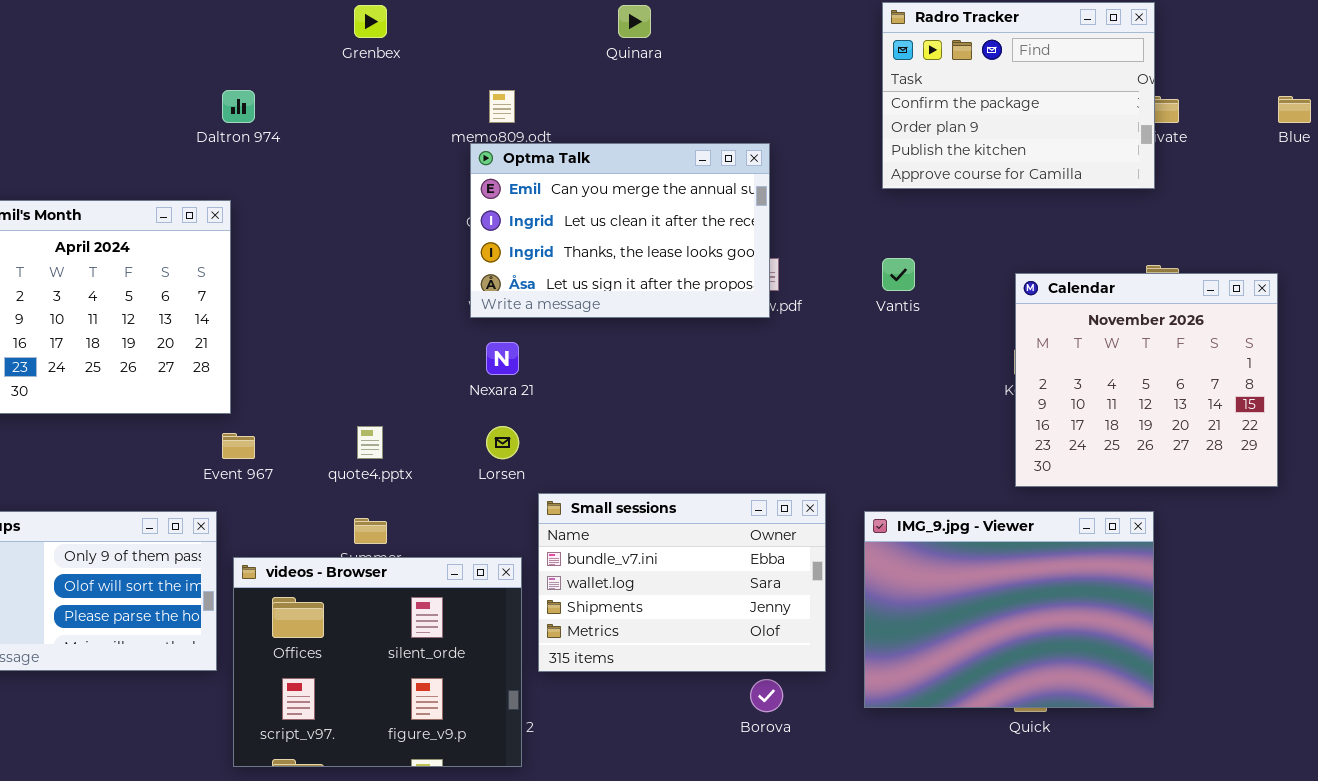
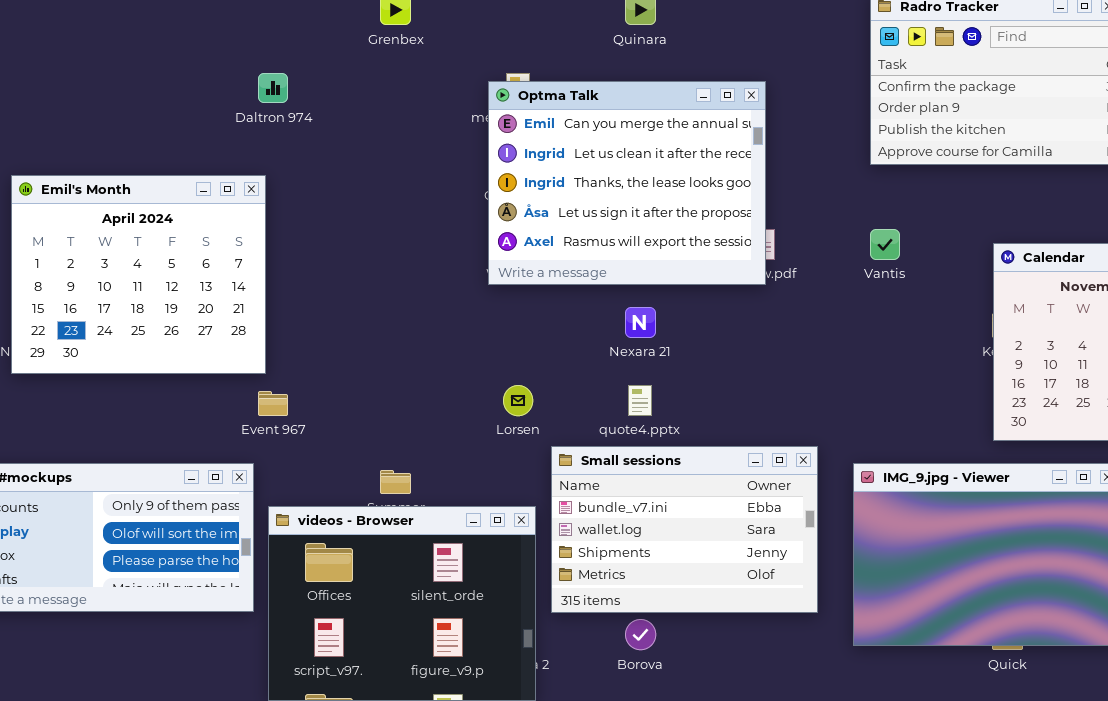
Optma Talk: [470,143,770,318] -> [488,81,766,285], resized
Nexara 21: [486,342,519,375] -> [625,307,656,338], moved
quote4.pptx: [357,426,383,459] -> [628,385,652,416], moved
Borova: [750,679,783,712] -> [625,619,656,650], moved

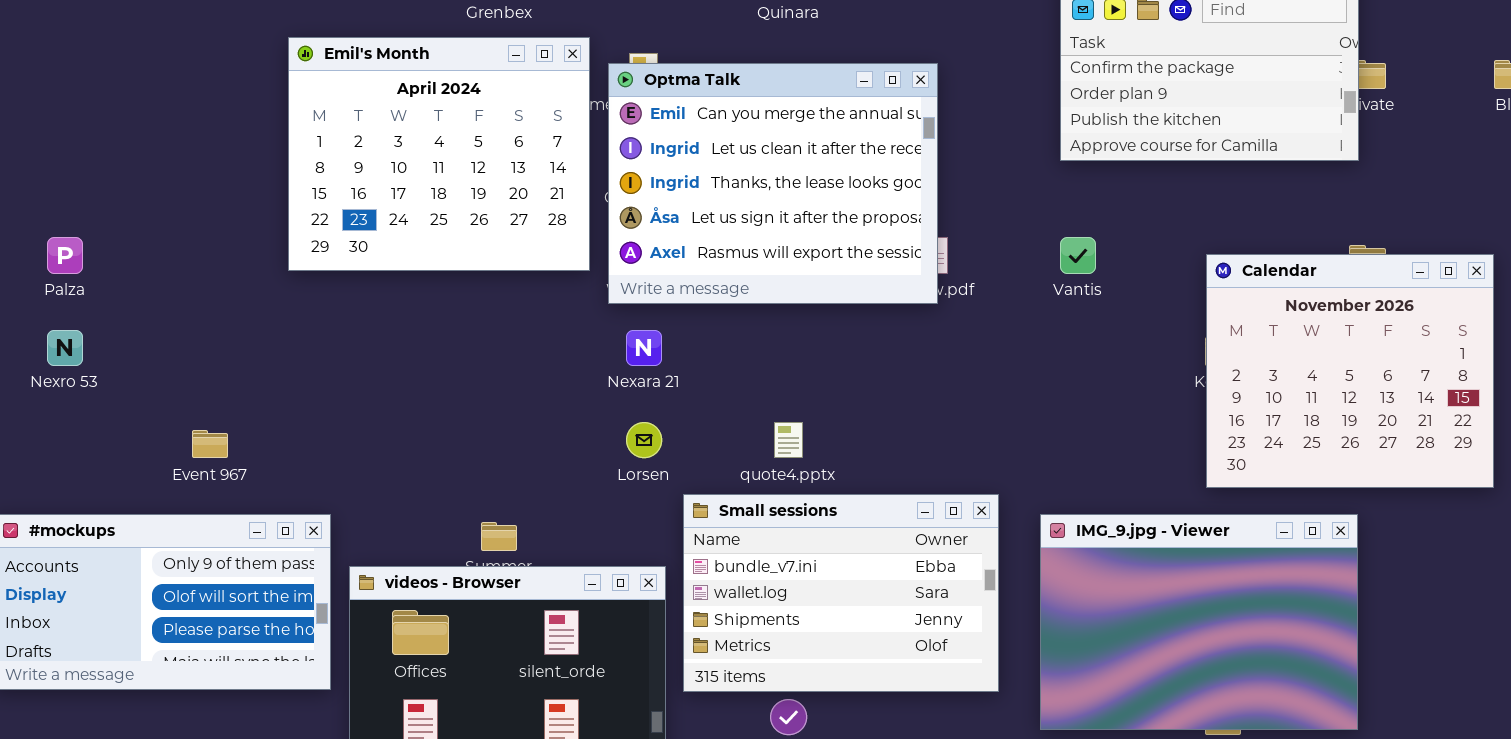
Emil's Month: [11,175,266,374] -> [288,37,590,271], moved
Nexara 21: [625,307,656,338] -> [626,330,662,366], moved
Event 967: [258,391,288,416] -> [192,430,228,458], moved

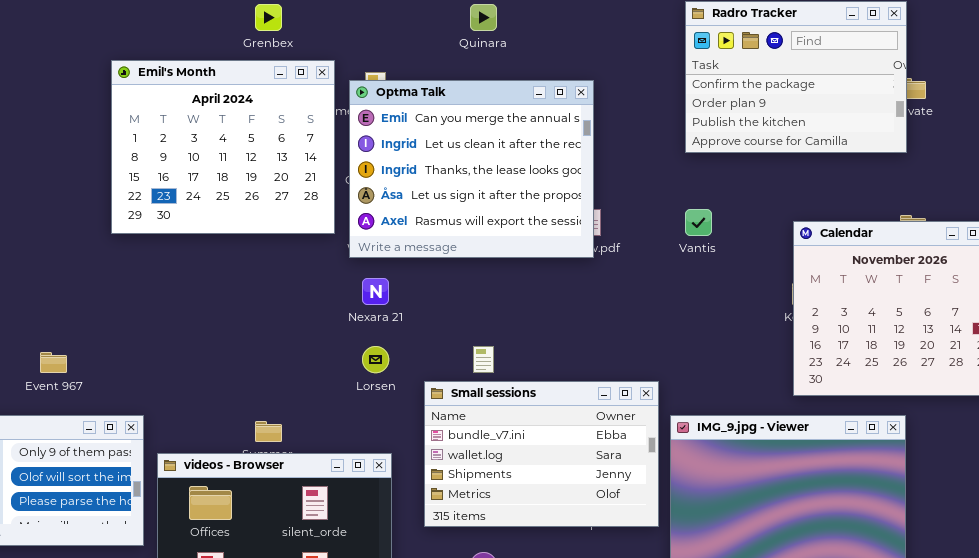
Small sessions: [683,494,999,692] -> [424,381,659,527], moved

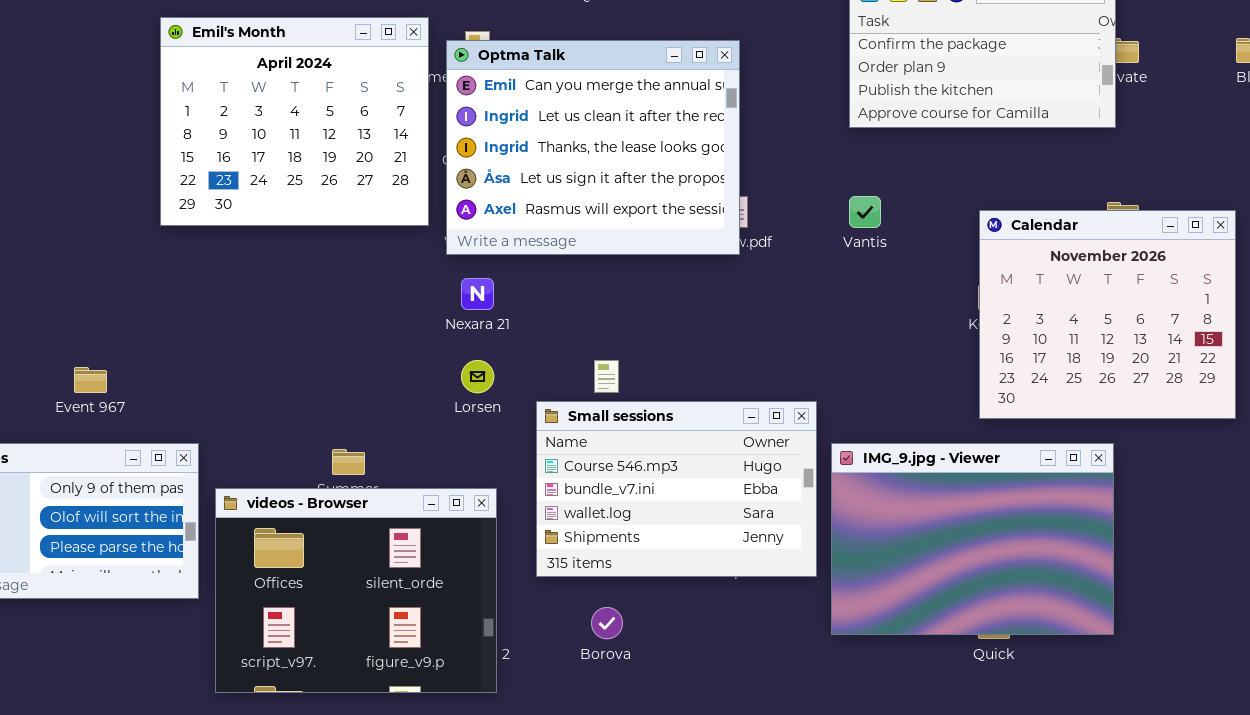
Small sessions: [424,381,659,527] -> [536,401,817,577], scrolled up 1 row

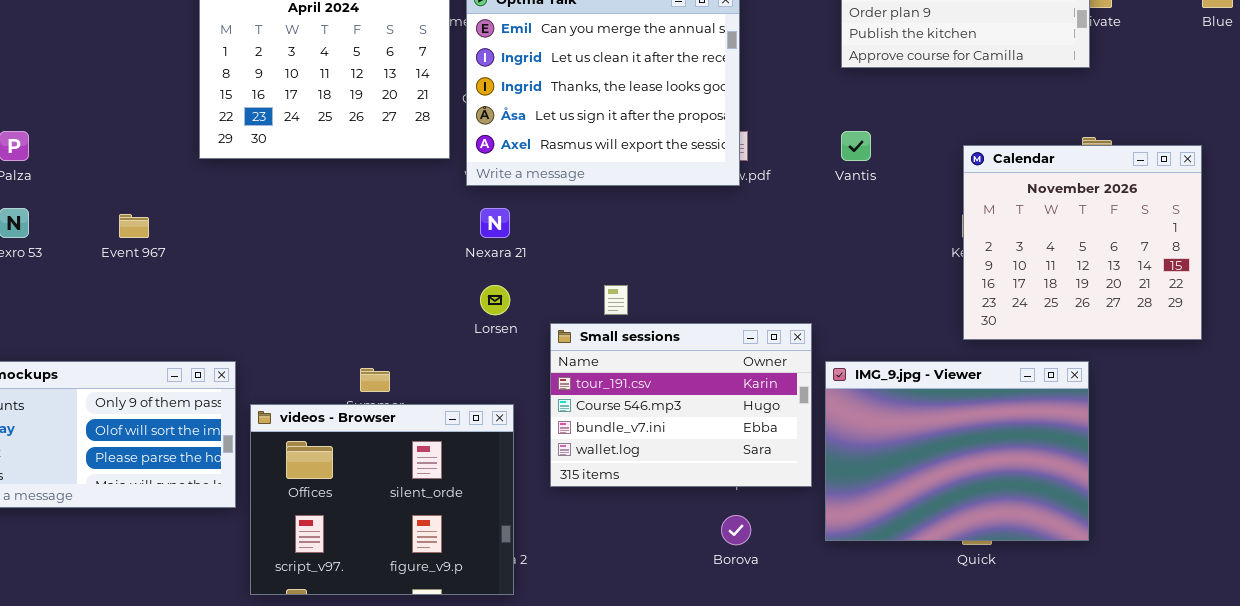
Event 967: [74,367,107,393] -> [119,214,149,238], moved
Small sessions: [536,401,817,577] -> [550,323,812,487], scrolled up 1 row
Borova: [591,607,623,639] -> [721,515,751,545], moved

